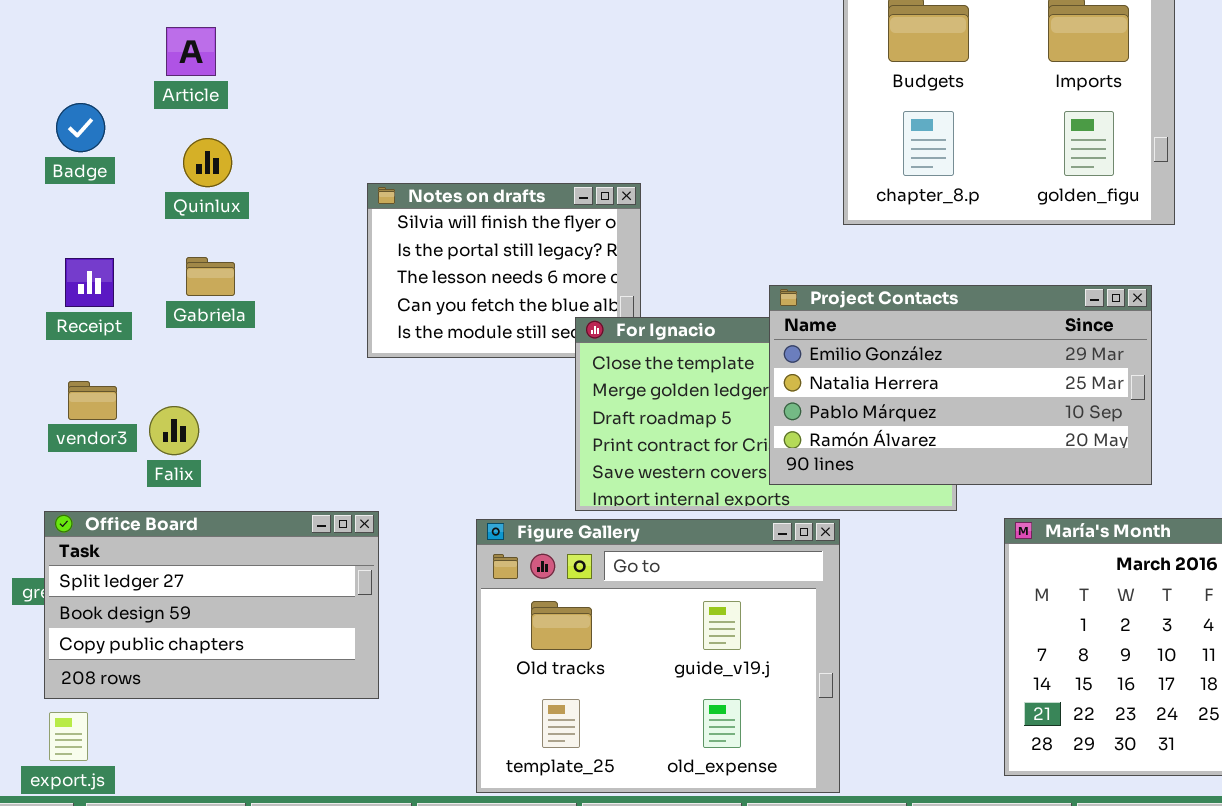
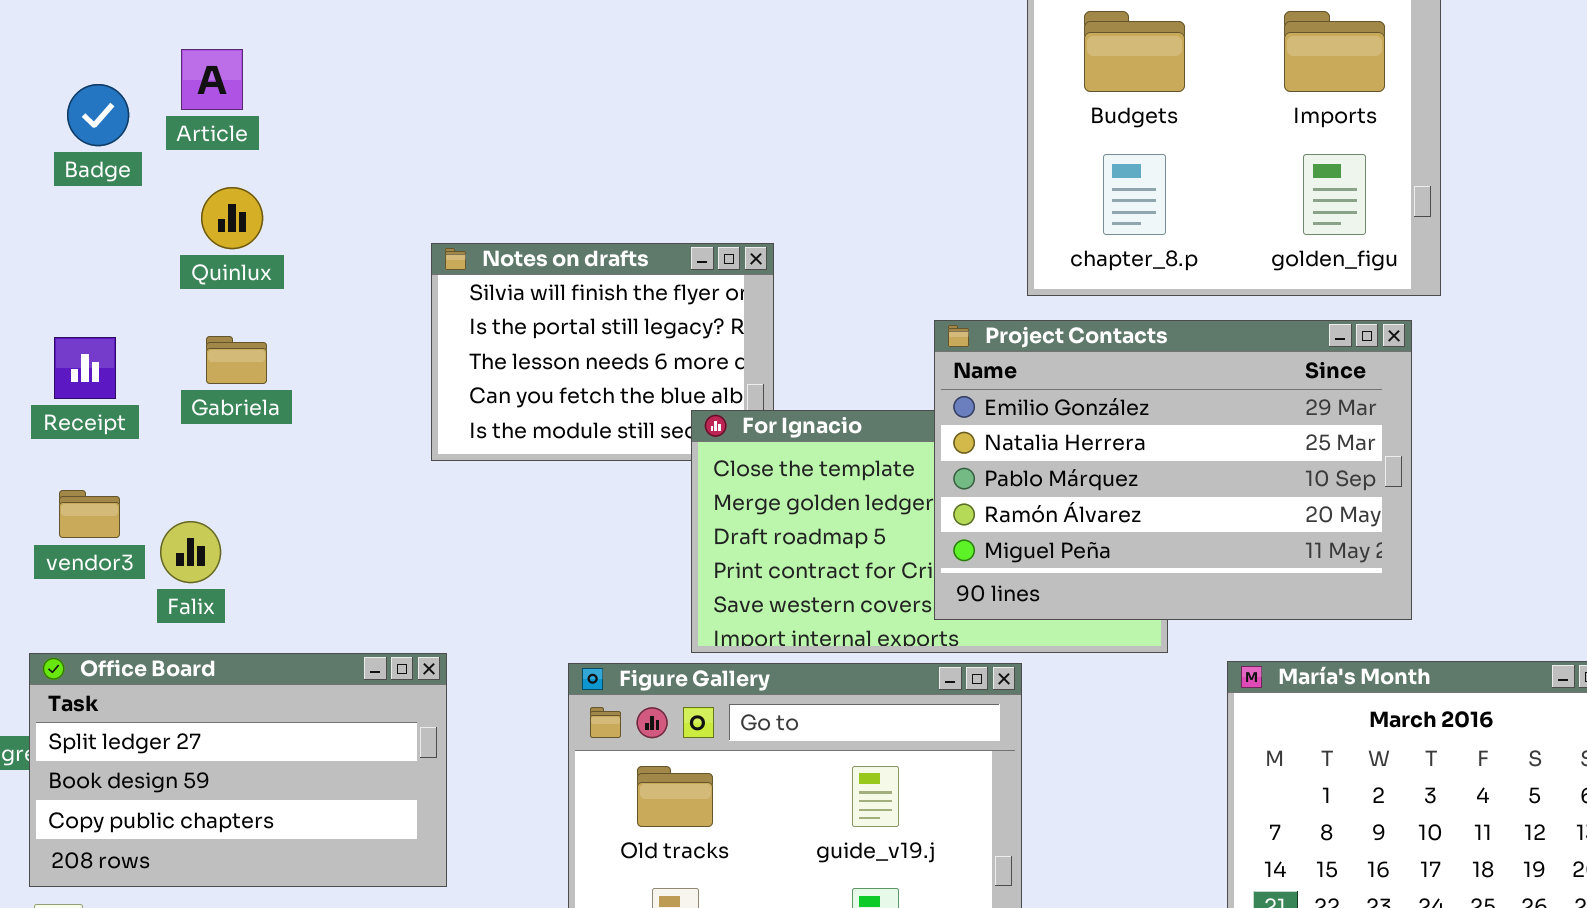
Badge: [56,103,105,152] -> [67,84,129,146], moved
Project Contacts: [769,285,1152,485] -> [934,320,1412,620], resized

